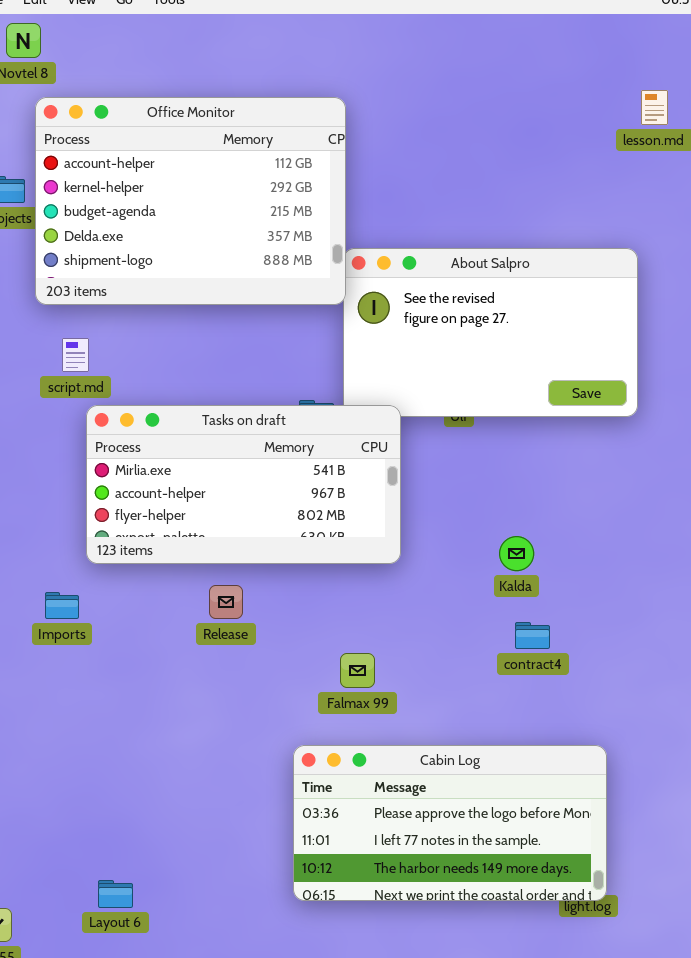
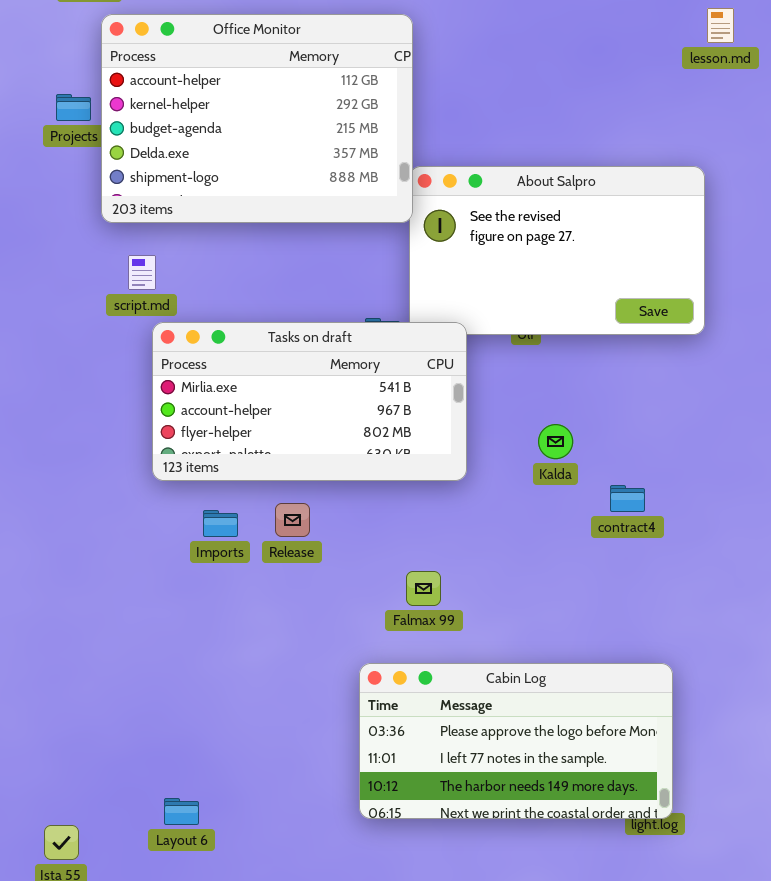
Kalda: [499,536,534,571] -> [538,424,573,459], moved
Imports: [45,592,79,619] -> [203,510,238,537], moved
contract4: [515,622,550,649] -> [610,485,645,512], moved

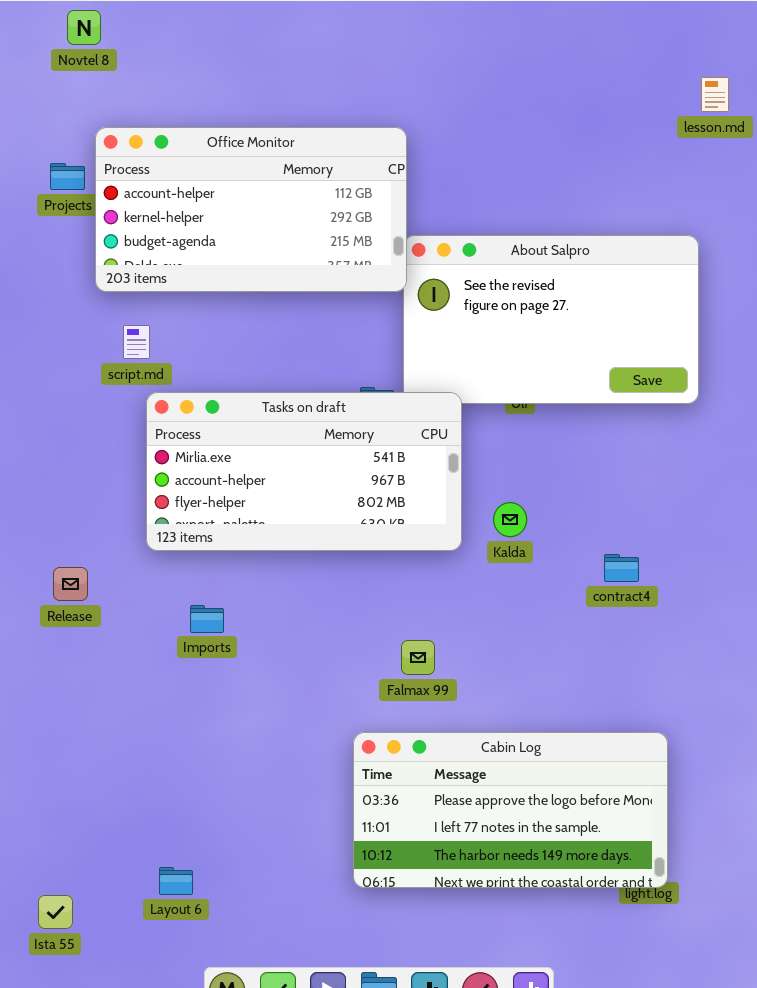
Office Monitor: [101,14,413,223] -> [95,127,407,292], resized
Kalda: [538,424,573,459] -> [493,502,527,537], moved
Release: [275,503,310,537] -> [53,567,88,601], moved
Imports: [203,510,238,537] -> [190,605,224,633], moved

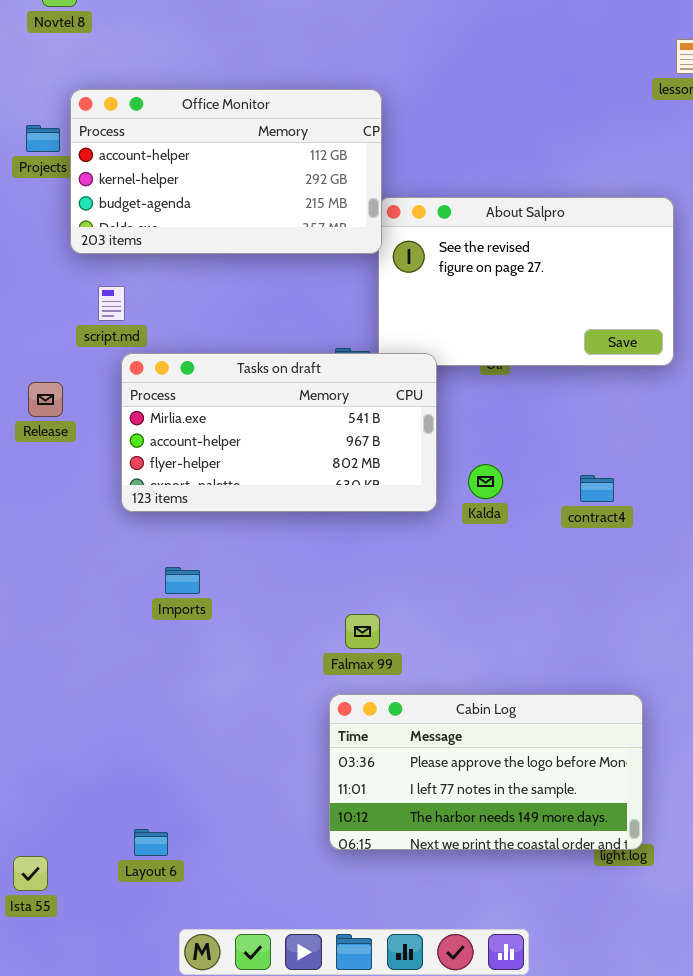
contract4: [604,554,639,582] -> [580,475,614,502], moved
Release: [53,567,88,601] -> [28,382,63,417], moved
Falmax 99: [401,640,435,675] -> [345,614,380,649], moved

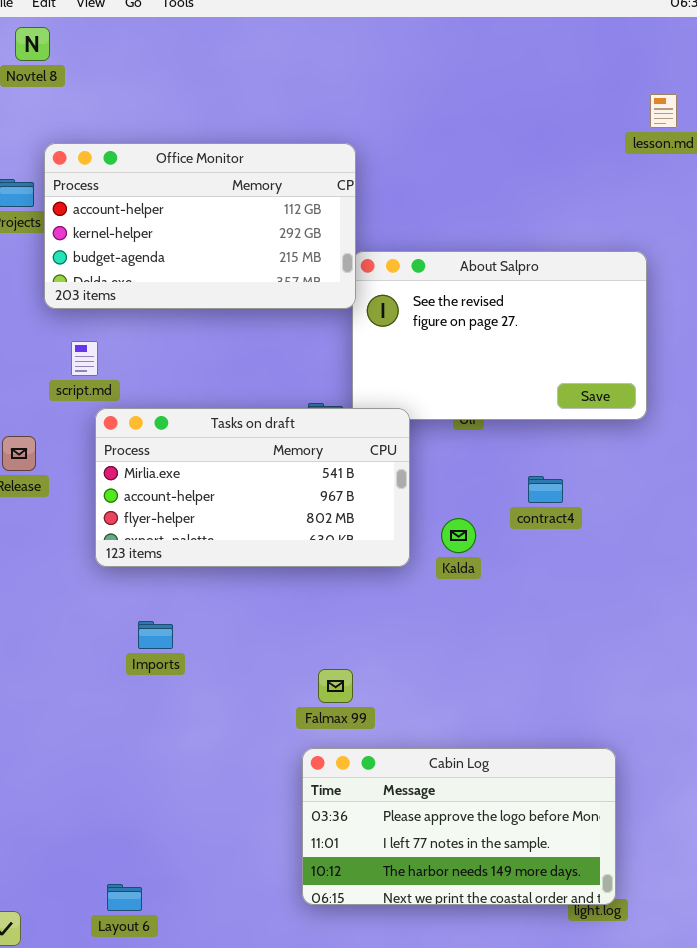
contract4: [580,475,614,502] -> [528,476,563,503], moved

